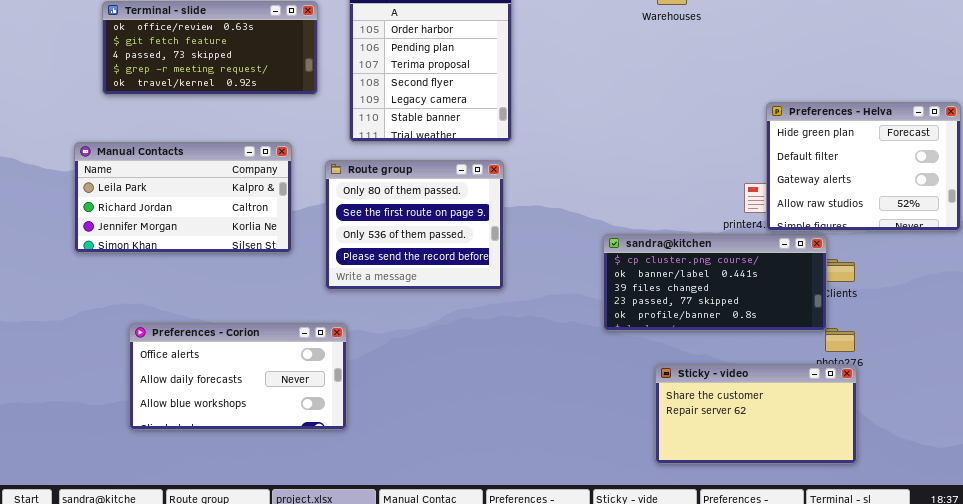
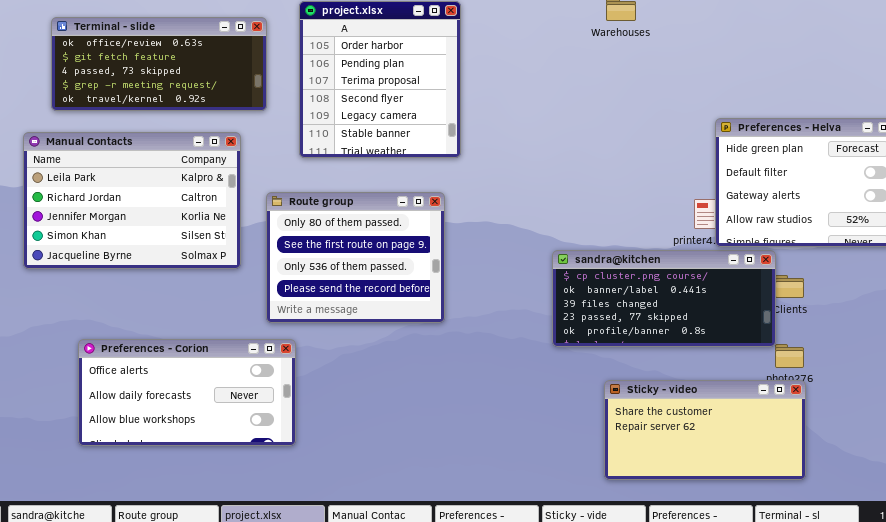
Manual Contacts: [74,142,292,253] -> [23,132,241,269], resized
Route group: [325,160,504,290] -> [266,192,445,323], moved

